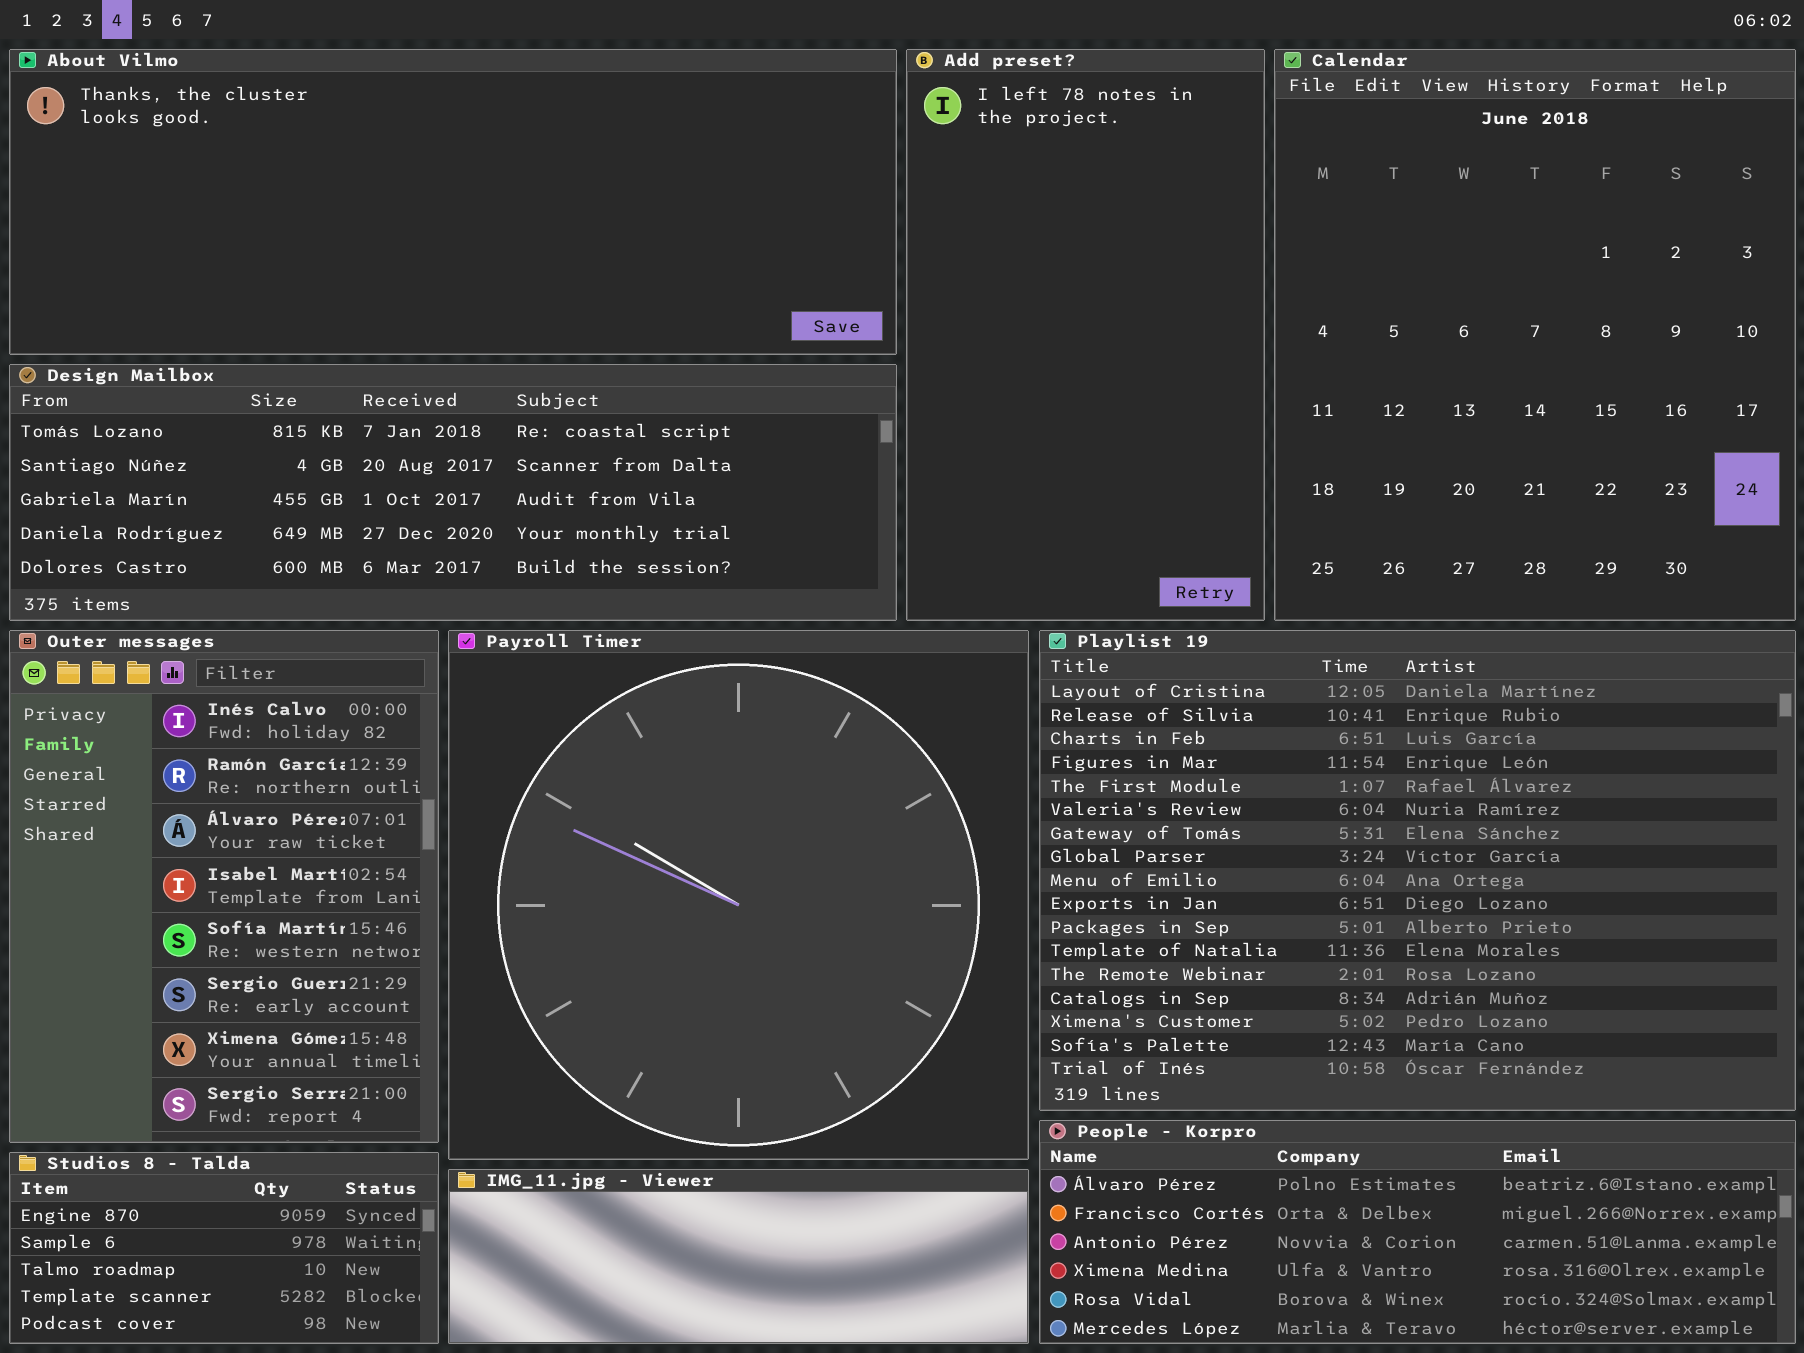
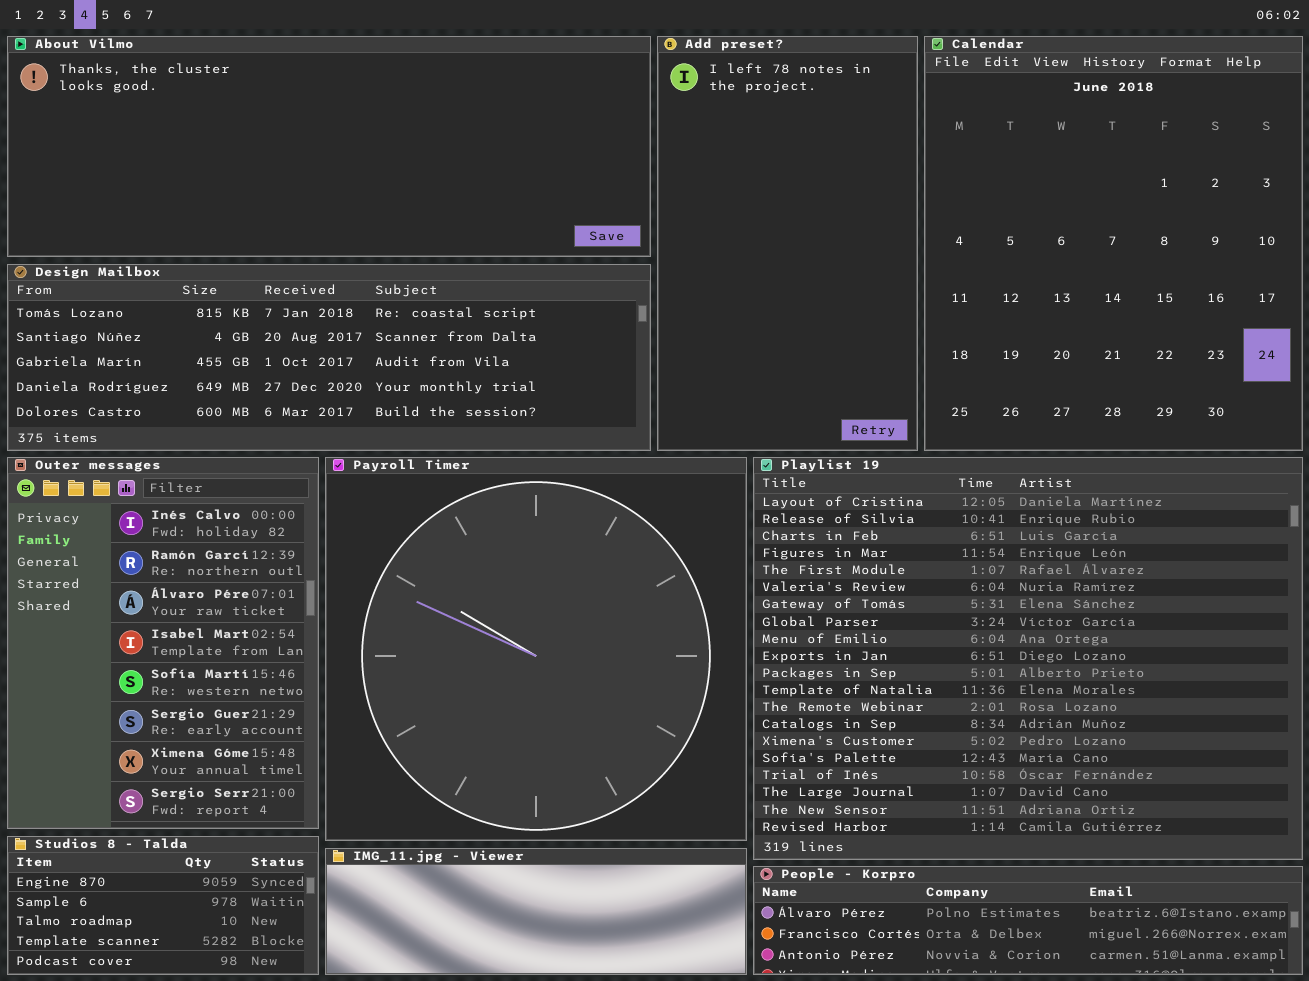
Playlist 19: [1039,630,1796,1111] -> [753,457,1303,860], resized
People - Korpro: [1039,1120,1796,1344] -> [753,866,1303,975], resized

